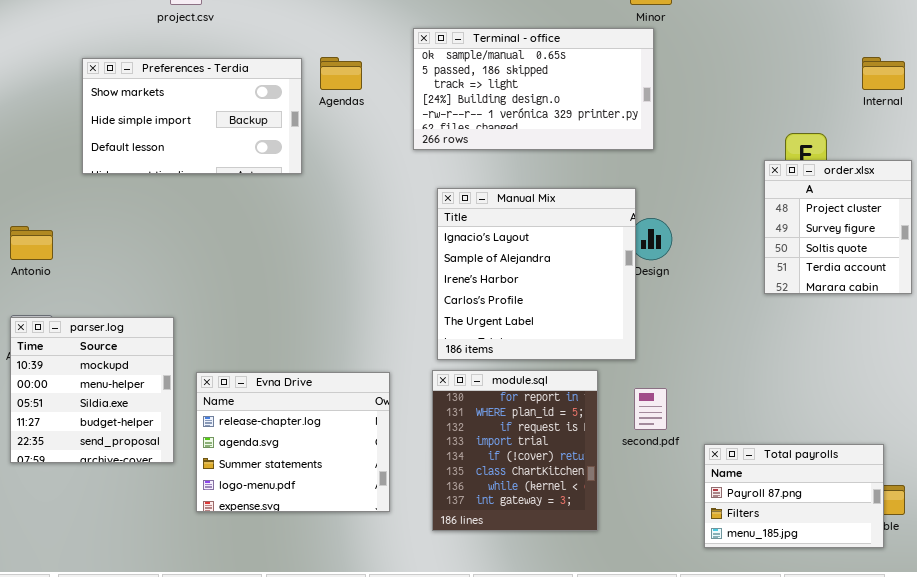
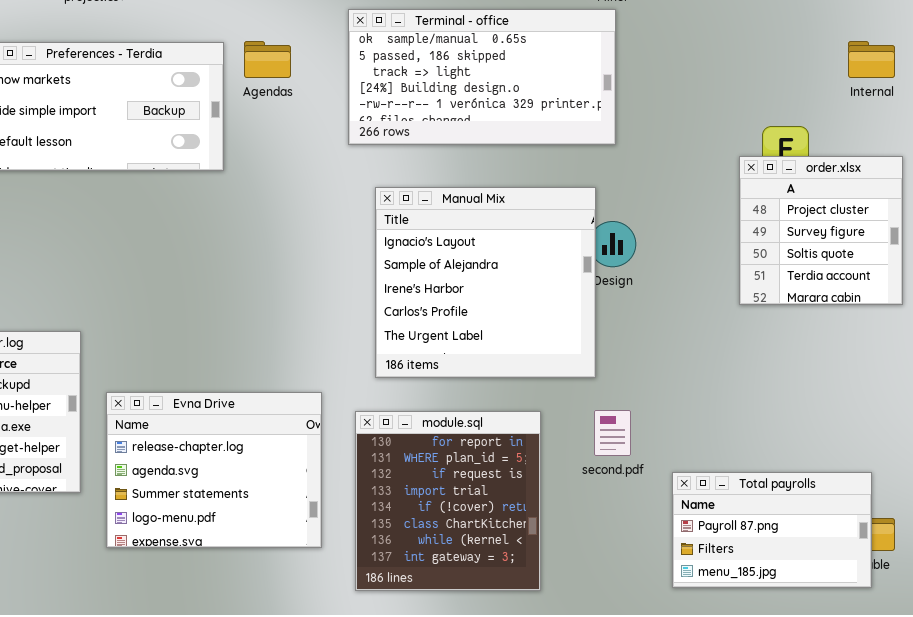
module.sql: [432,370,598,531] -> [355,411,541,591], moved

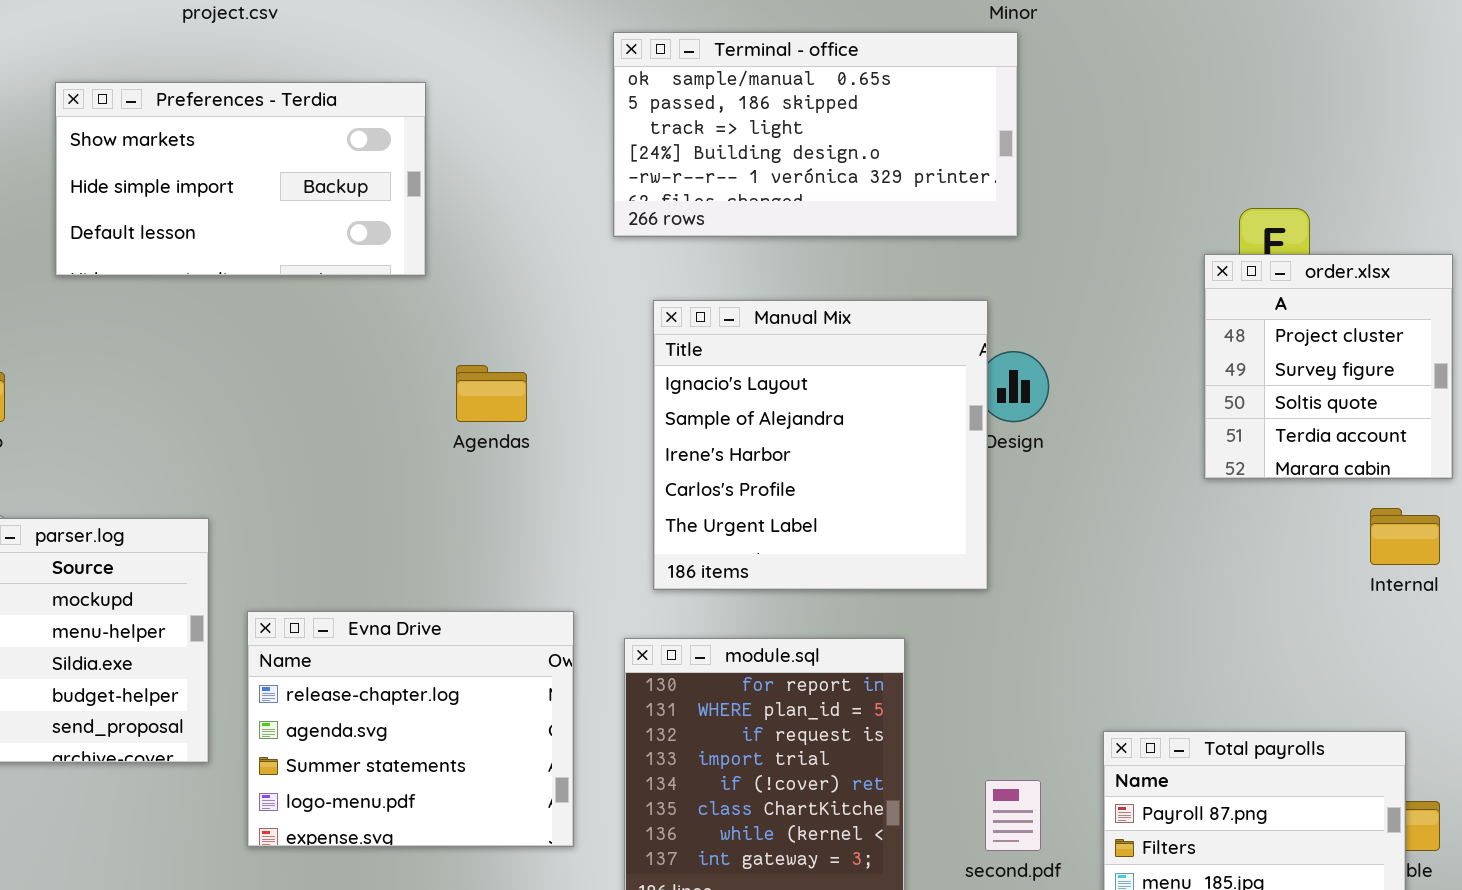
Agendas: [244,41,291,78] -> [456,365,527,422], moved
Internal: [848,41,895,78] -> [1370,508,1440,565], moved
second.pdf: [594,410,631,456] -> [985,780,1041,851], moved

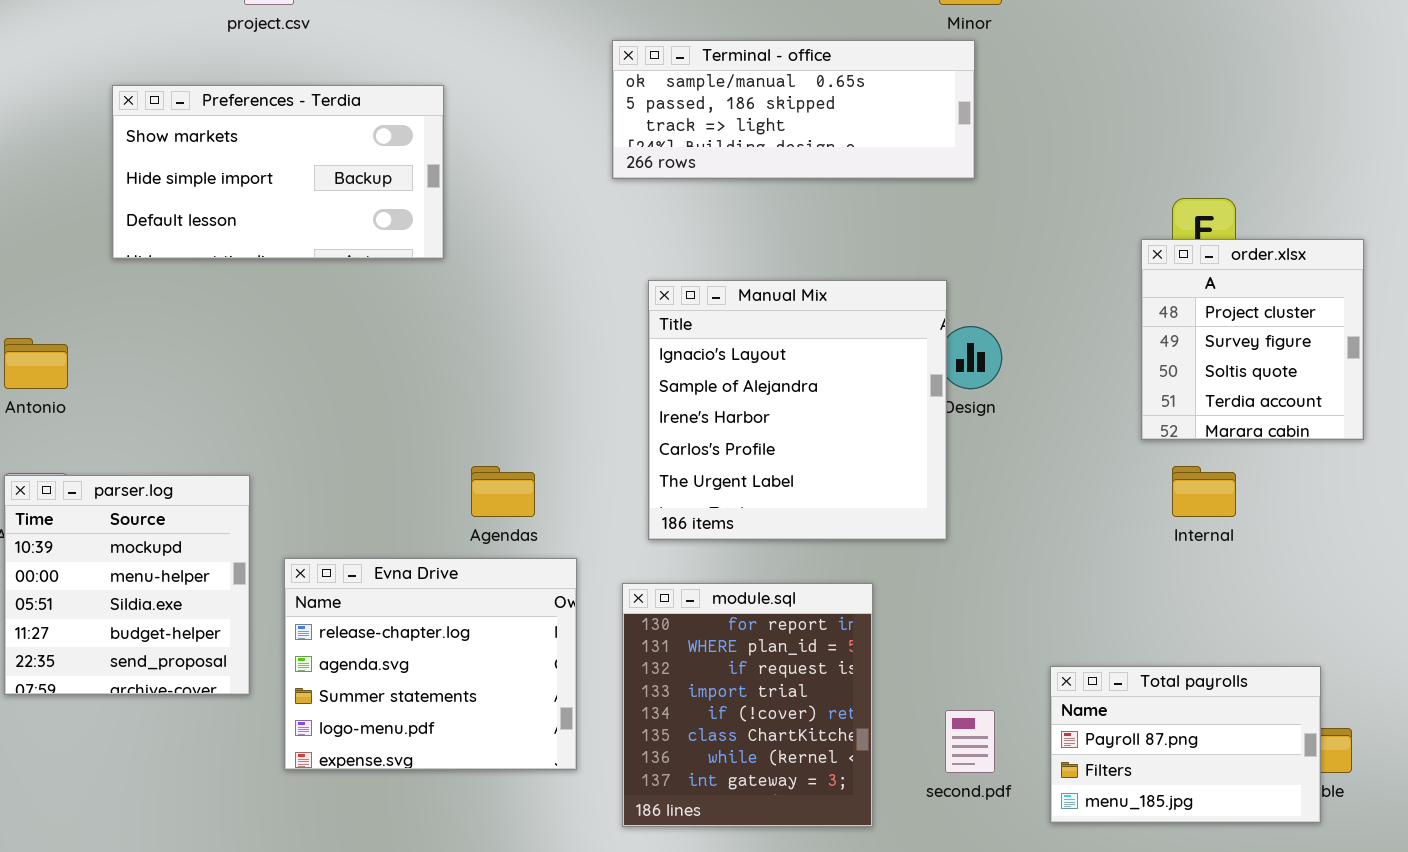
Terminal - office: [613,32,1018,237] -> [612,40,975,179], resized
Agendas: [456,365,527,422] -> [471,466,535,517], moved
Internal: [1370,508,1440,565] -> [1172,466,1236,517], moved

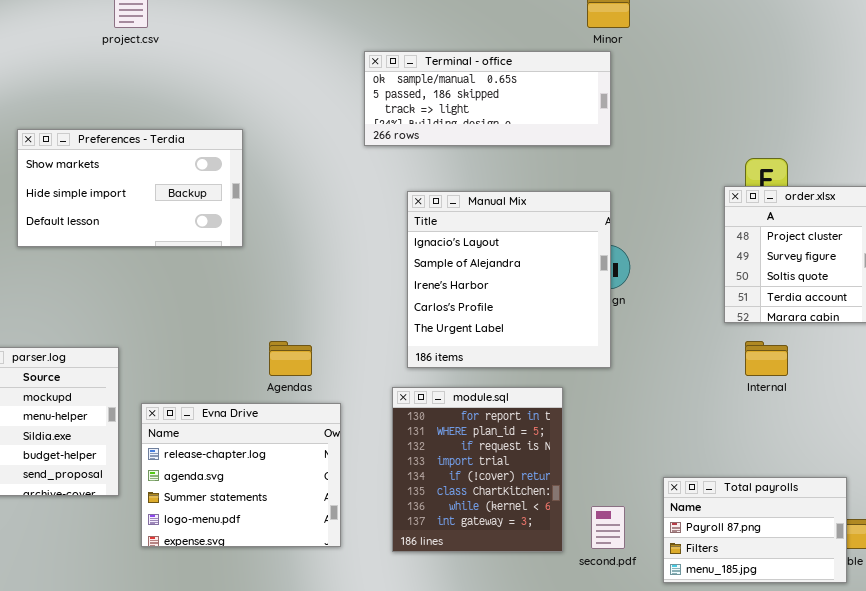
Preferences - Terdia: [112,85,444,259] -> [17,129,243,247], moved
Manual Mix: [648,280,947,540] -> [407,191,611,368], moved
module.sql: [622,583,873,827] -> [392,387,563,552], moved

